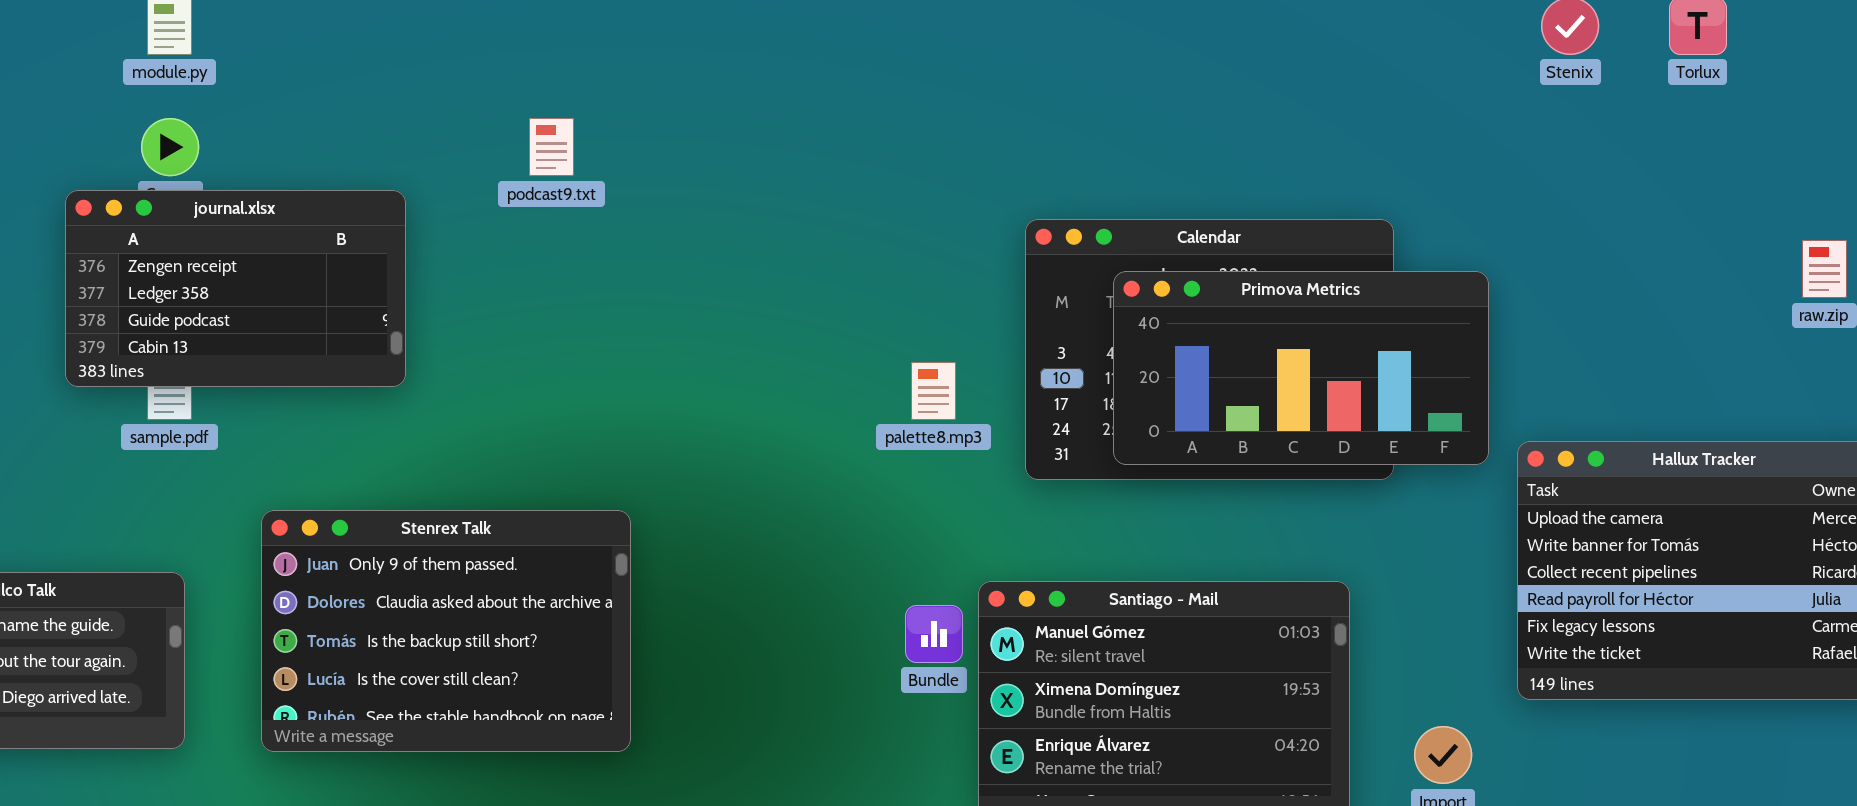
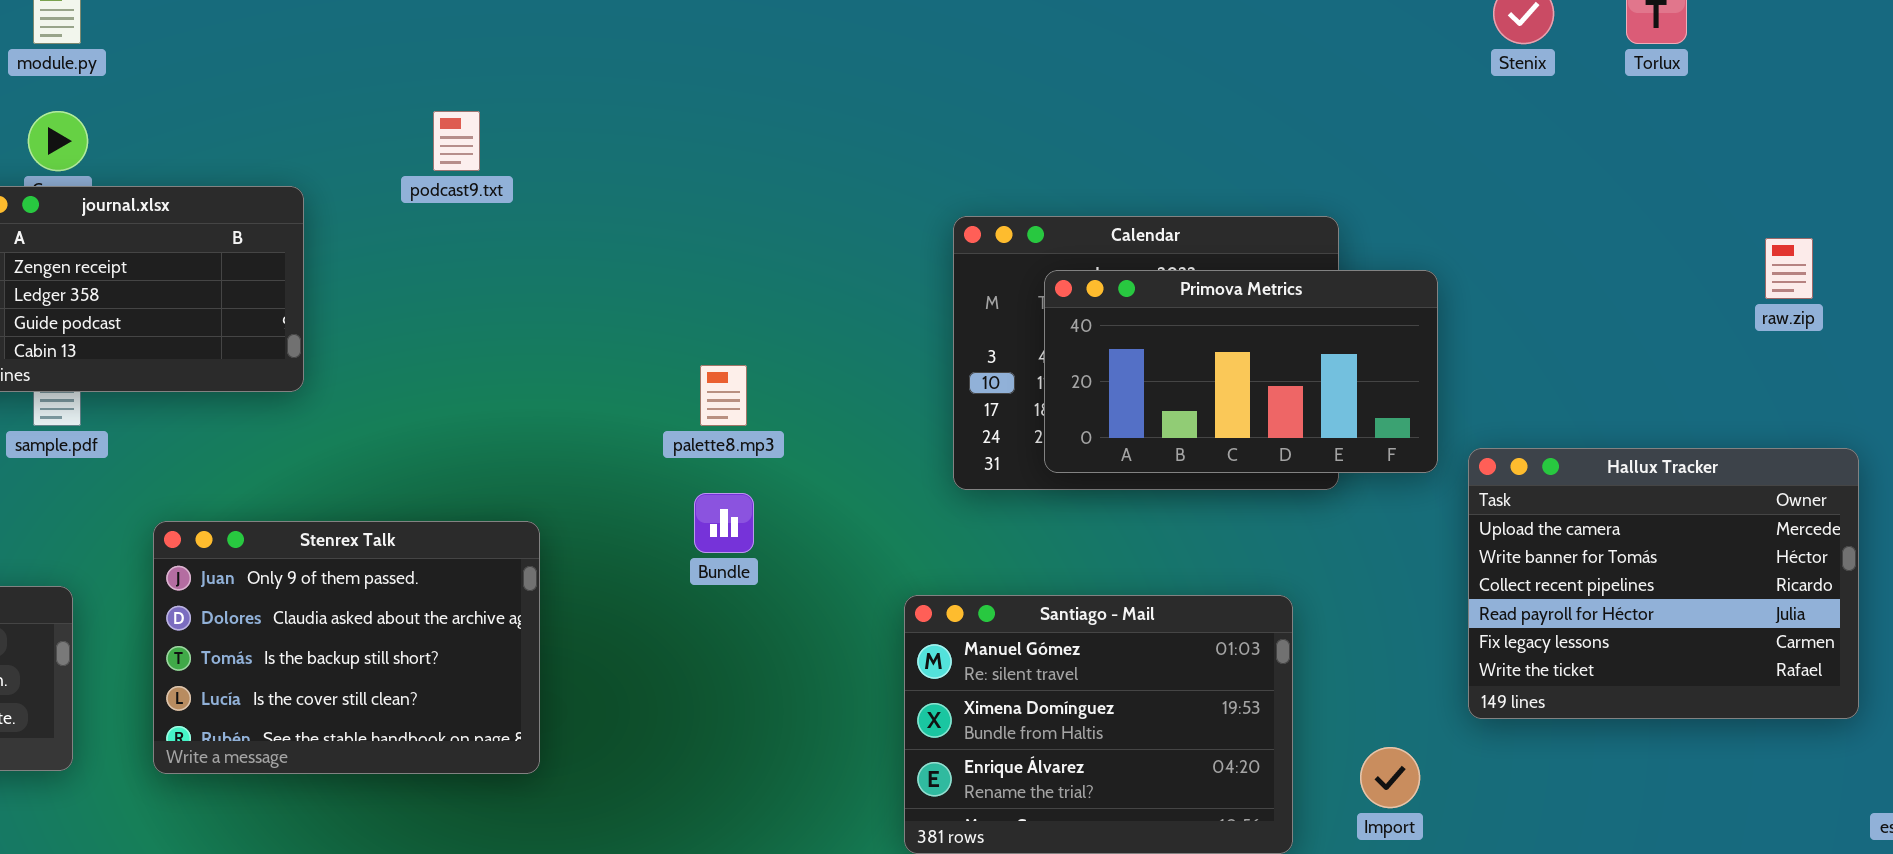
palette8.mp3: [911,362,956,420] -> [700,365,747,426], moved
Bundle: [905,605,963,663] -> [694,493,754,553], moved

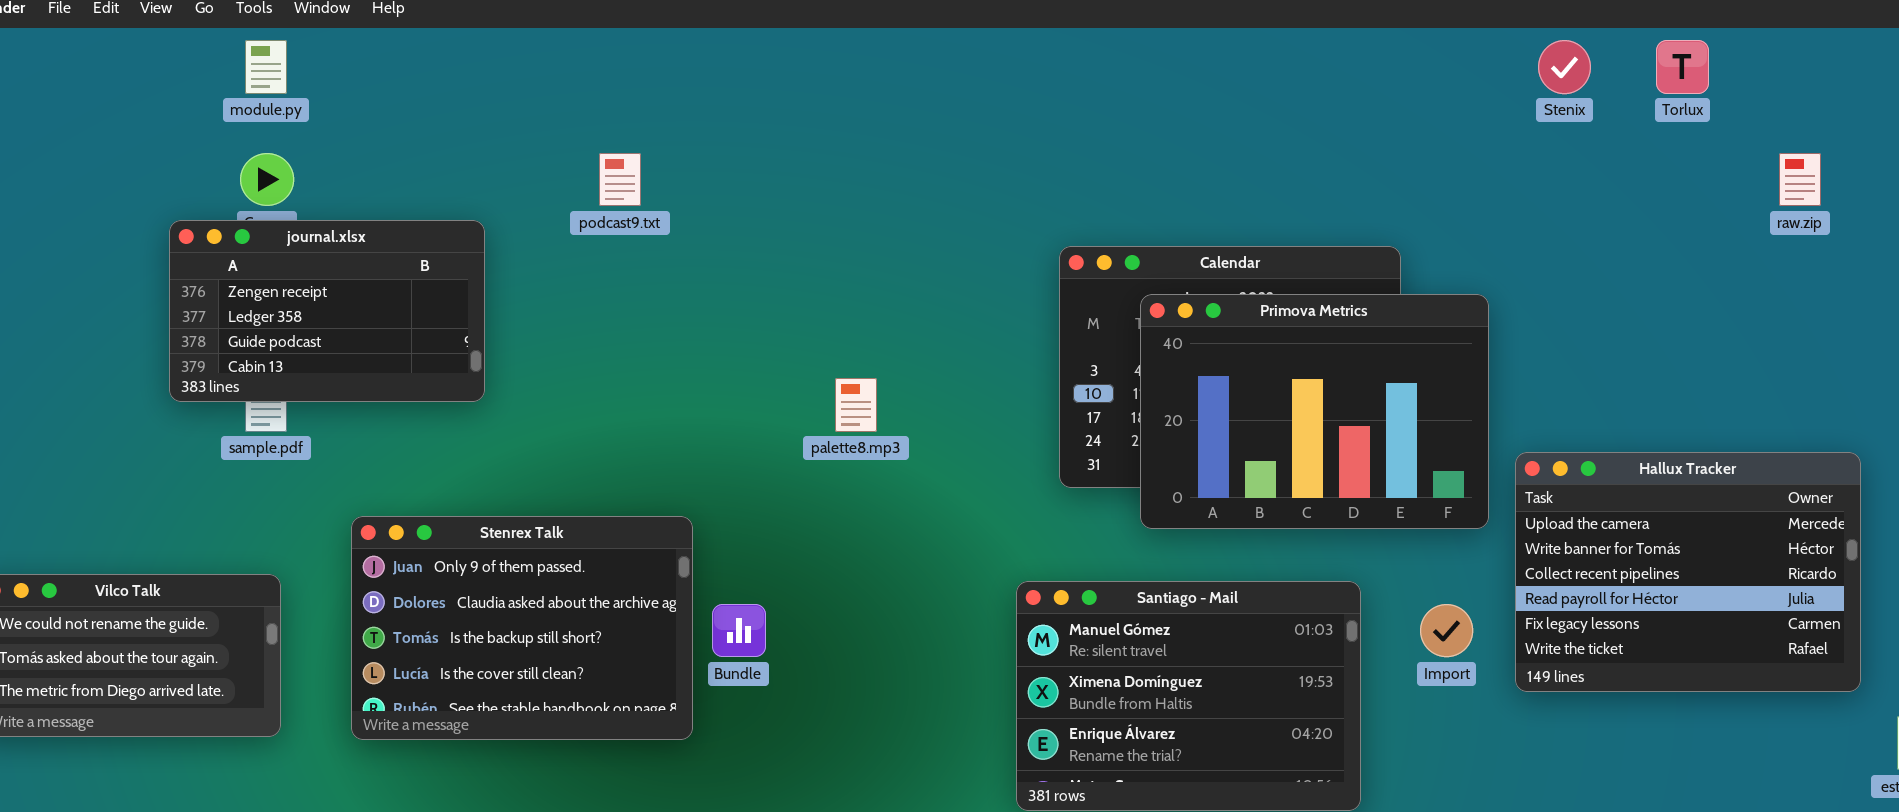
raw.zip: [1765,238,1813,299] -> [1779,153,1821,206], moved
Primova Metrics: [1044,270,1438,473] -> [1140,294,1489,529], resized
Bundle: [694,493,754,553] -> [712,604,766,657], moved
Import: [1360,747,1420,808] -> [1420,604,1473,657], moved

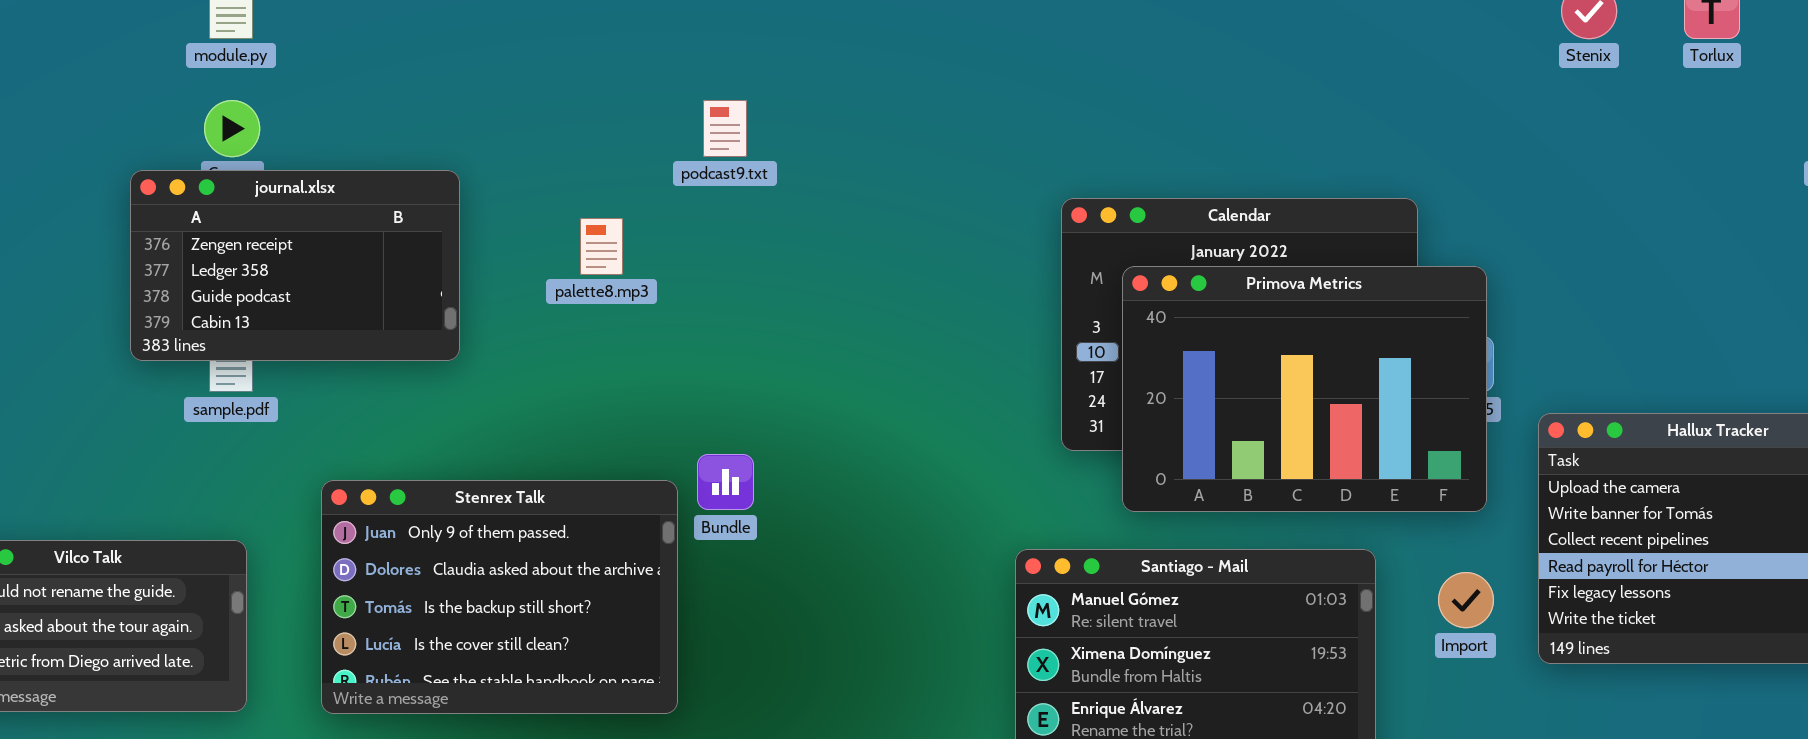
podcast9.txt: [599,153,641,206] -> [703,100,747,157], moved
Primova Metrics: [1140,294,1489,529] -> [1122,266,1487,512], moved
palette8.mp3: [835,378,877,432] -> [580,218,623,275], moved
Bundle: [712,604,766,657] -> [697,454,754,510], moved

